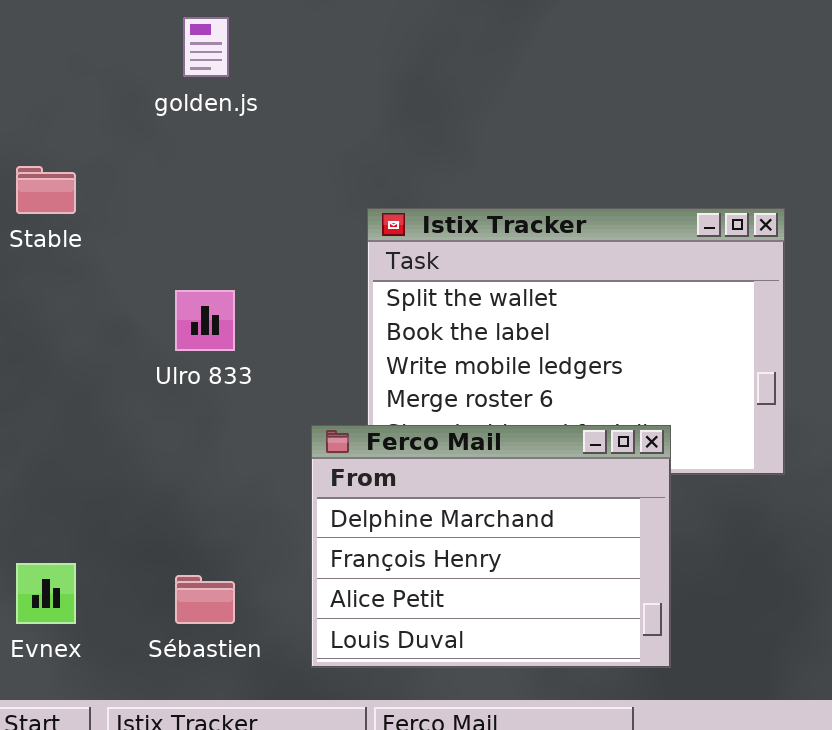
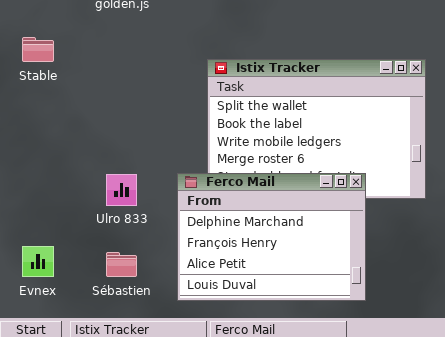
Ulro 833: [175,290,235,351] -> [106,174,137,206], moved

